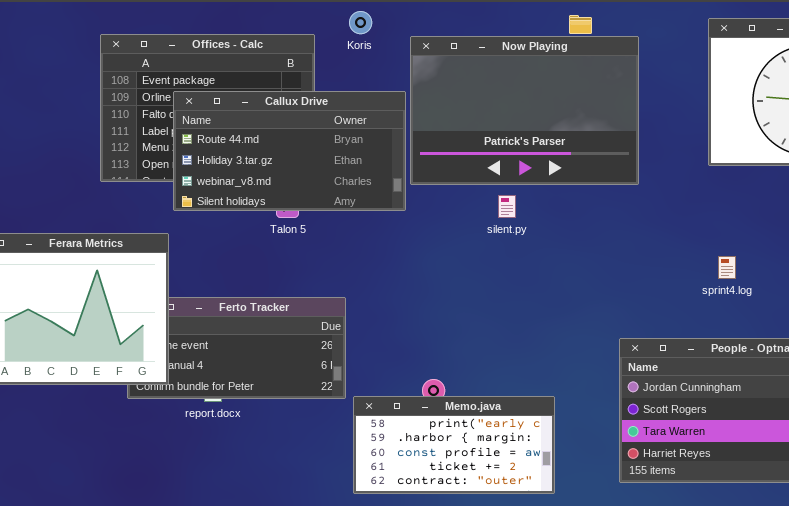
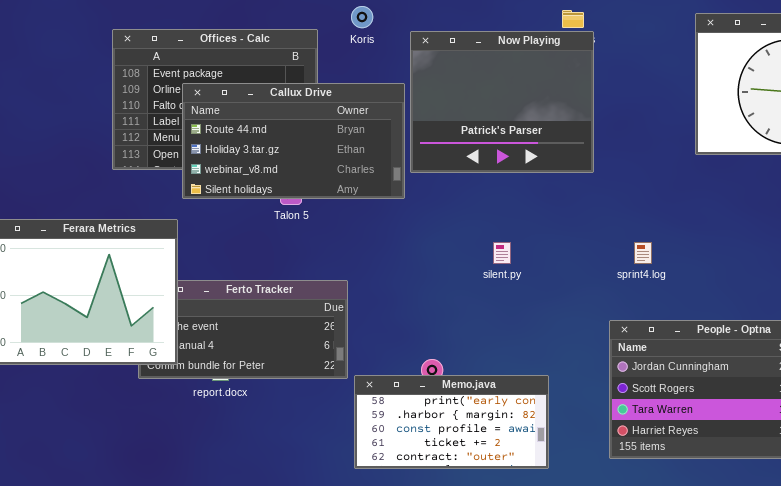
Now Playing: [410,36,639,185] -> [410,31,594,173], resized
silent.py: [498,195,516,218] -> [493,242,511,264], moved
sprint4.log: [718,256,736,279] -> [634,242,652,264], moved

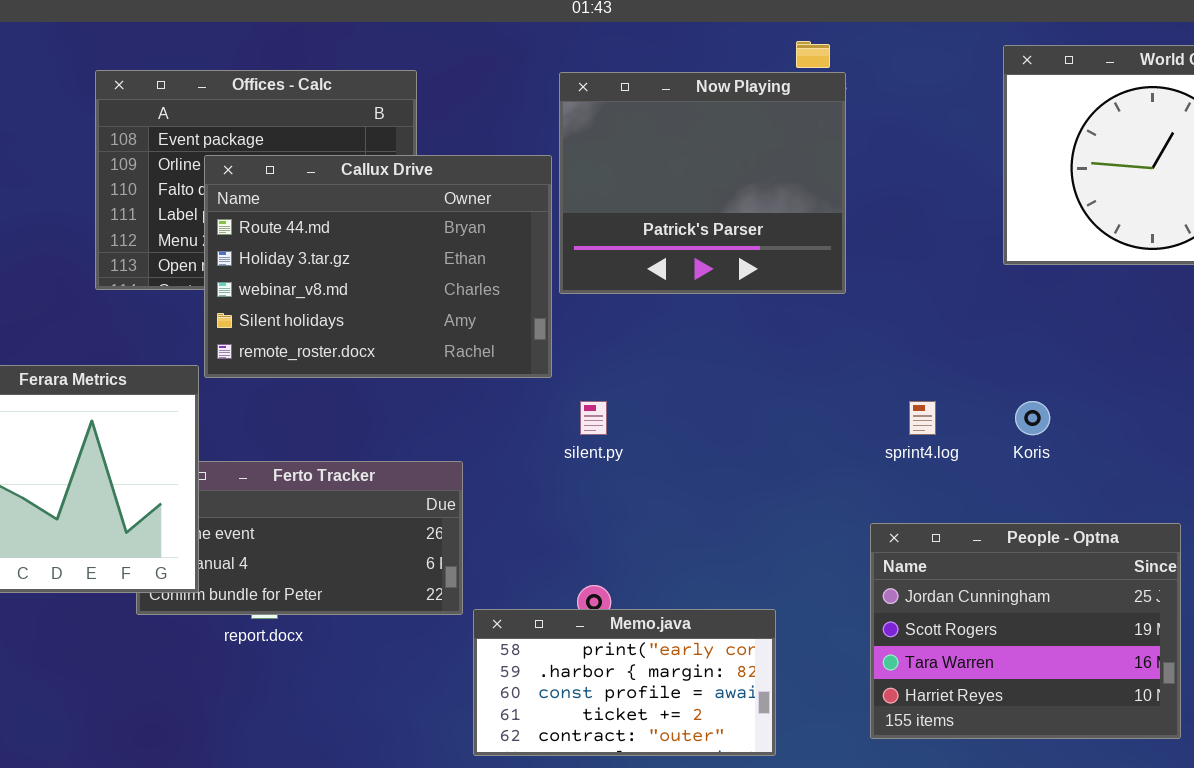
Koris: [351,6,373,28] -> [1015,401,1050,435], moved
Callux Drive: [182,83,405,199] -> [204,155,552,378], resized
silent.py: [493,242,511,264] -> [580,401,607,435], moved

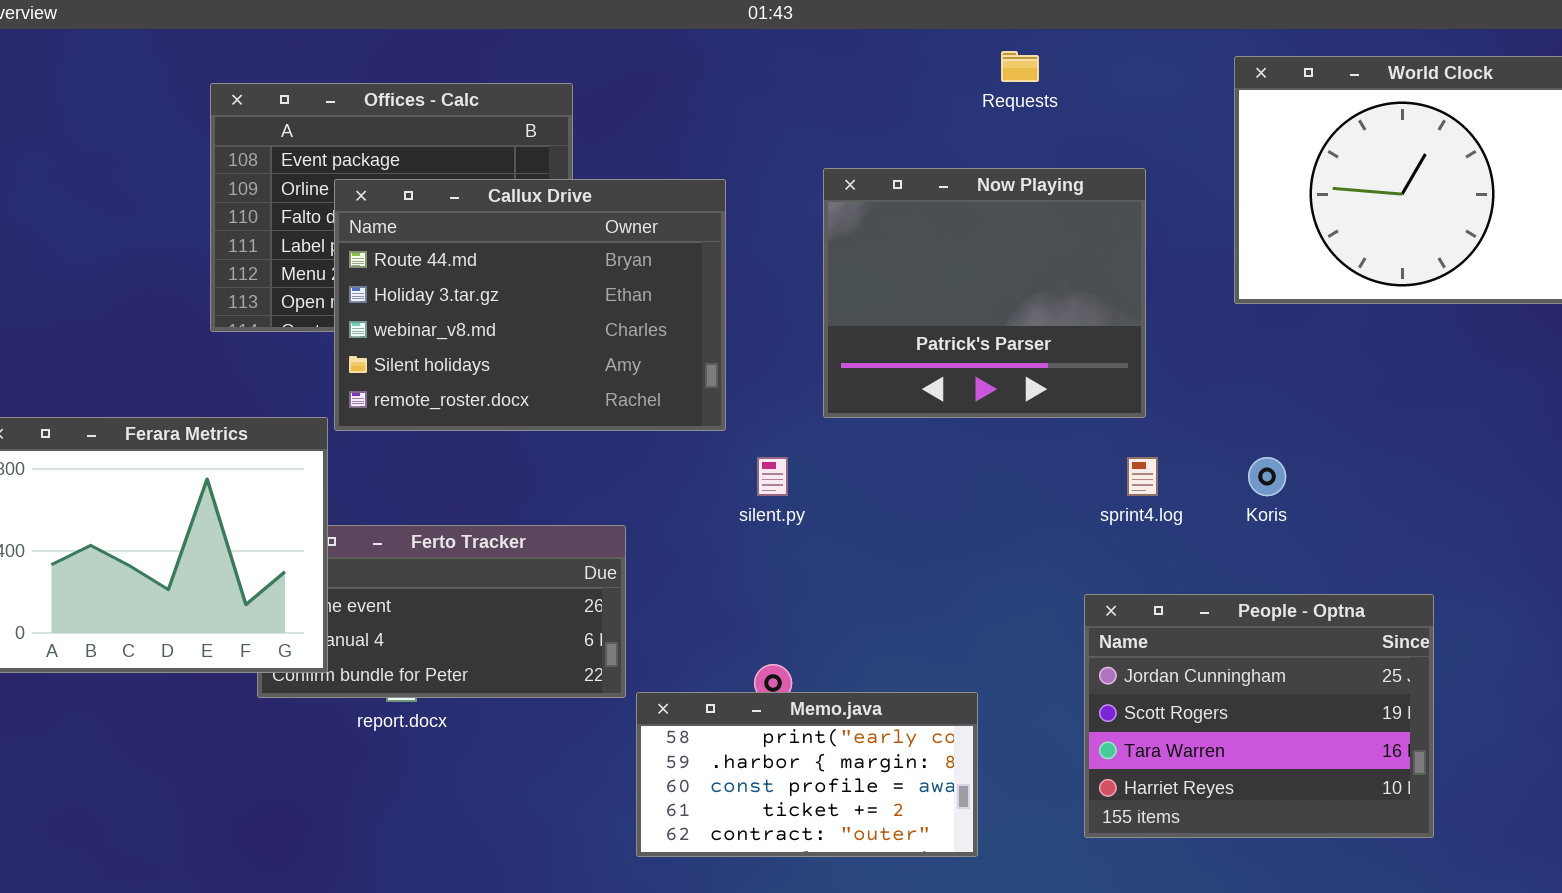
Now Playing: [559,72,846,294] -> [823,168,1146,418], moved

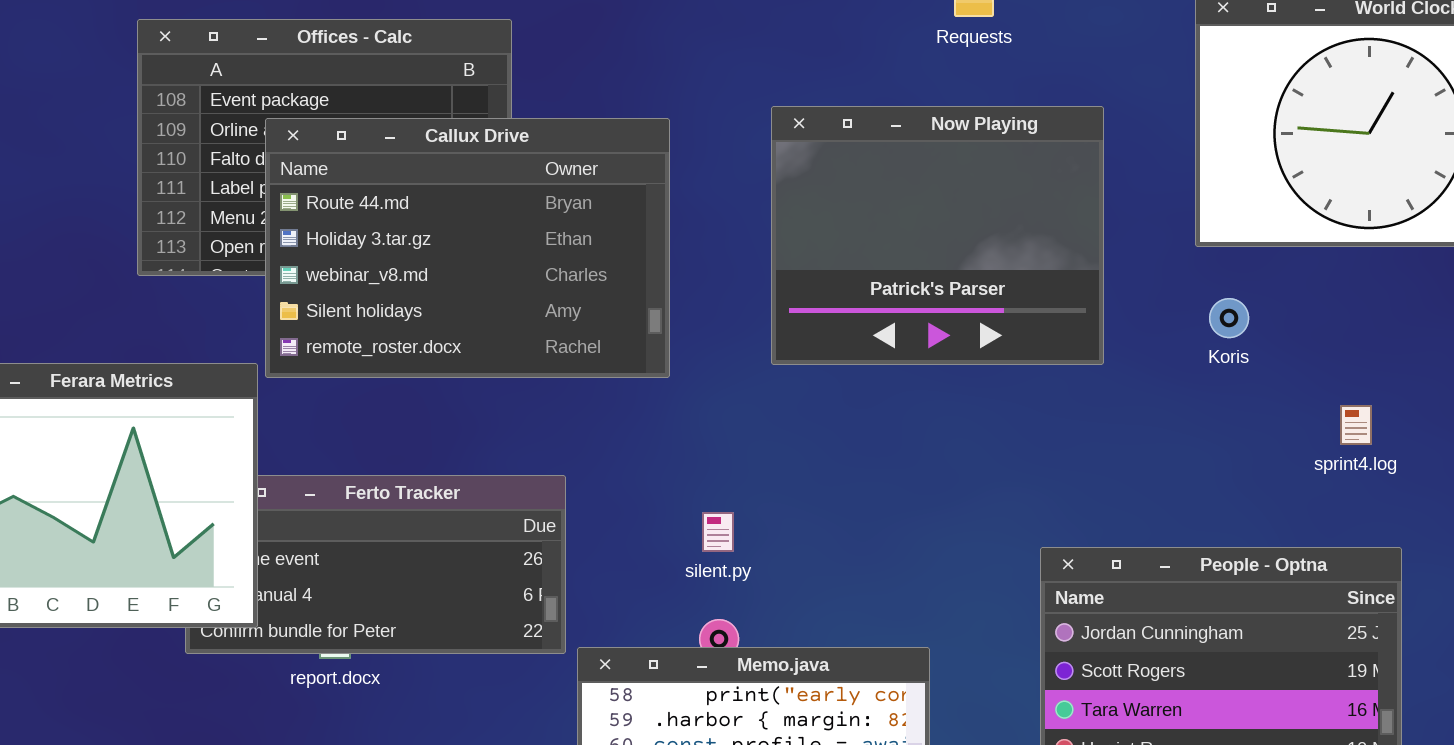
silent.py: [757,457,788,496] -> [702,512,734,552], moved
sprint4.log: [1127,457,1158,496] -> [1340,405,1372,445], moved
Koris: [1248,457,1286,496] -> [1209,298,1249,338], moved

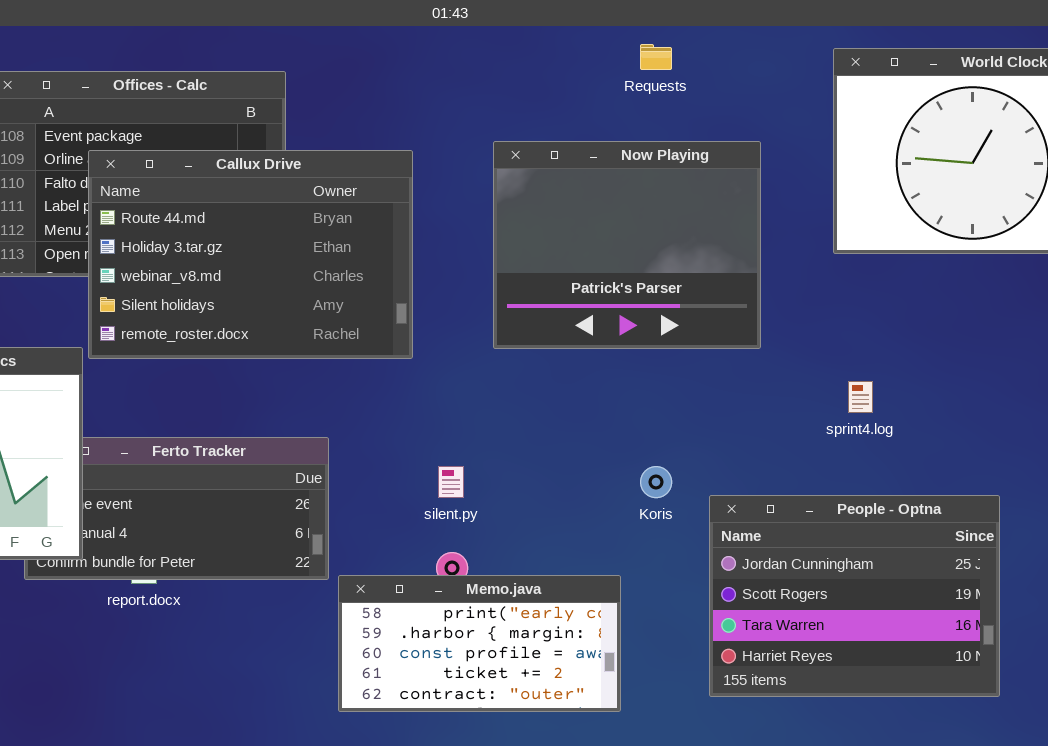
Koris: [1209,298,1249,338] -> [640,466,672,498], moved
sprint4.log: [1340,405,1372,445] -> [848,381,873,413], moved

